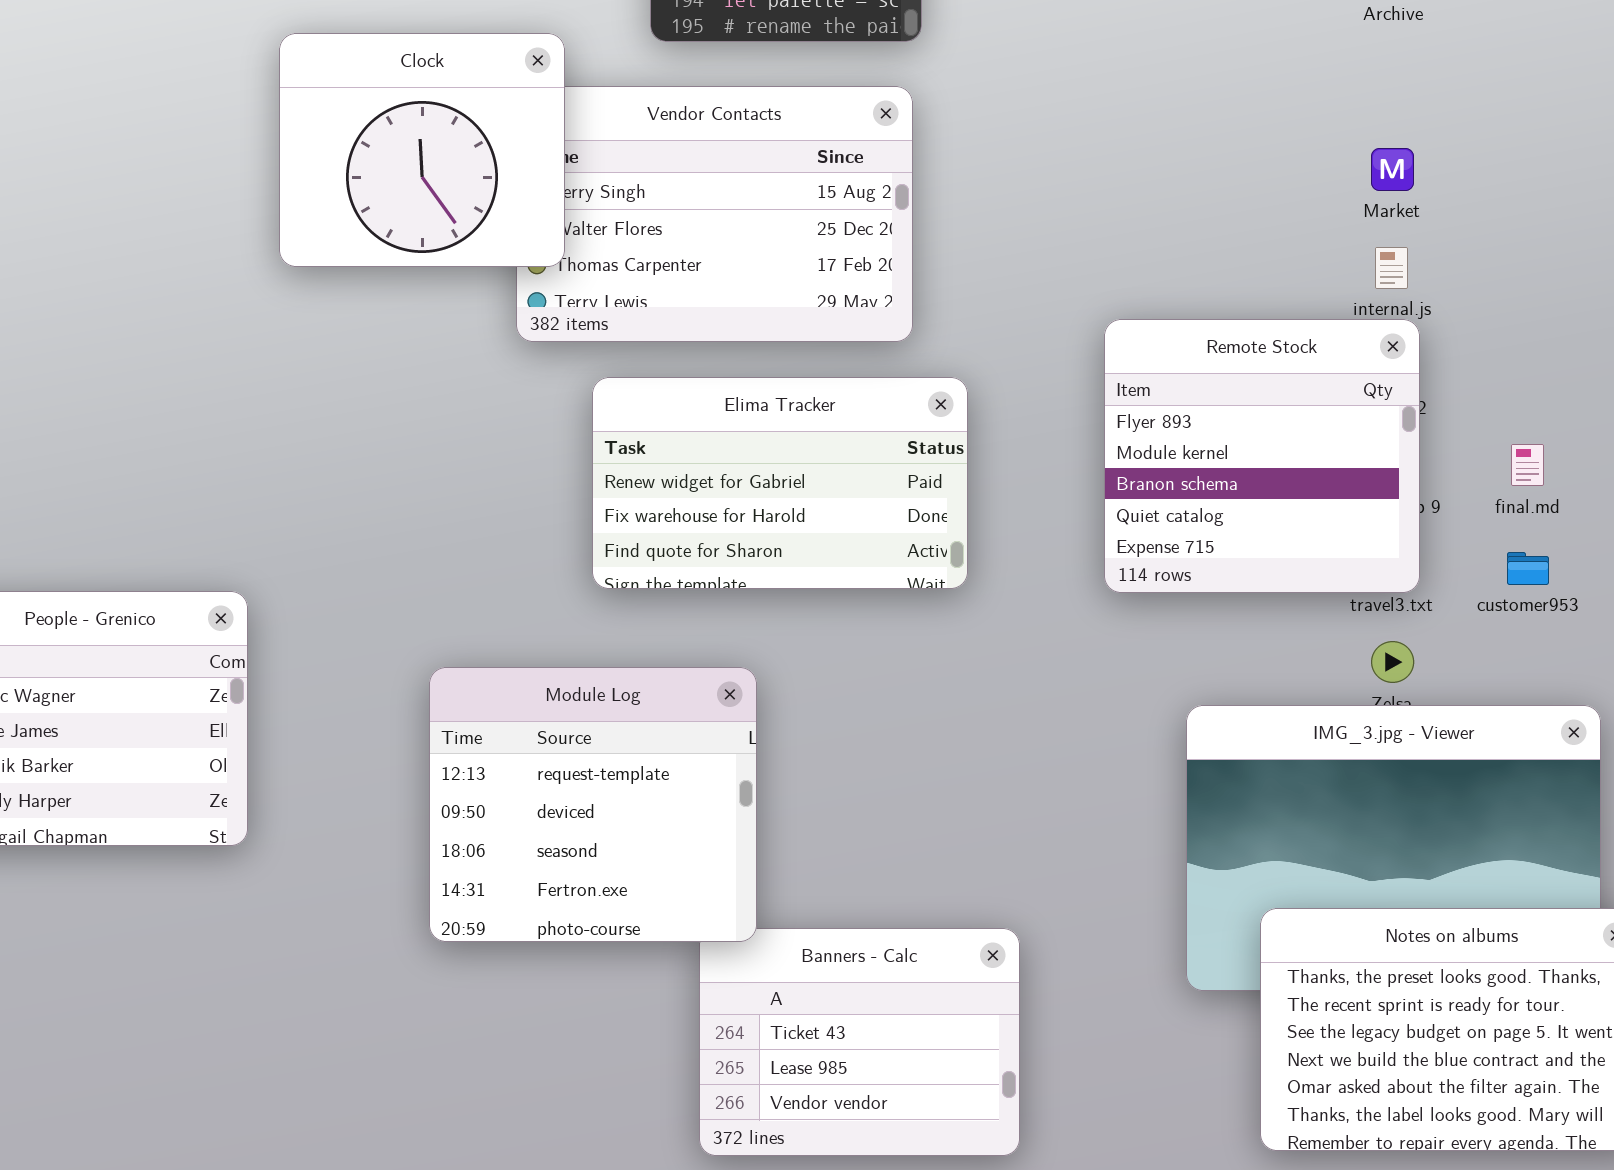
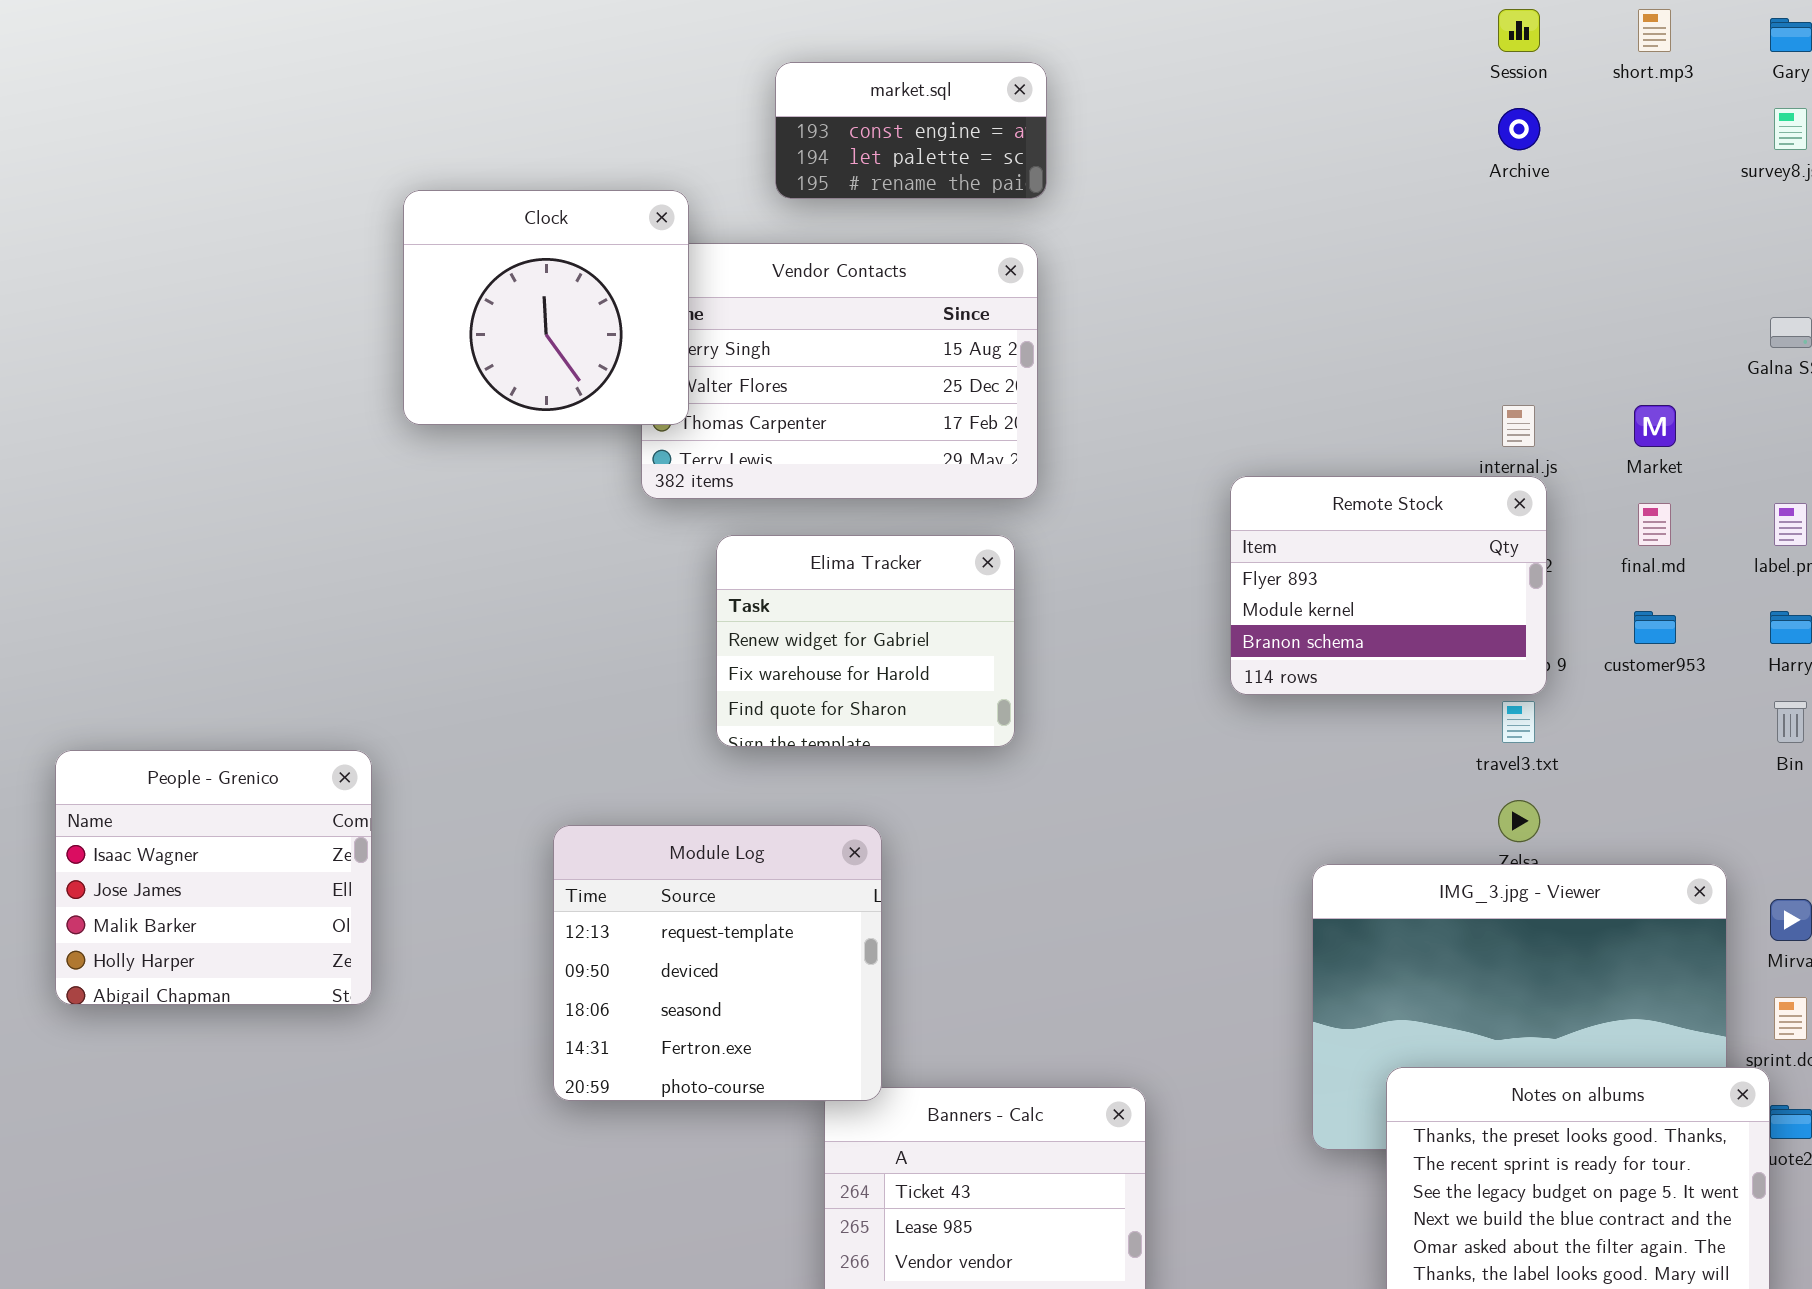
Market: [1371,148,1414,191] -> [1634,405,1676,447], moved
Remote Stock: [1104,319,1420,593] -> [1230,476,1547,695], resized
Elima Tracker: [592,377,968,589] -> [716,535,1015,747], resized
final.md: [1511,444,1544,486] -> [1638,503,1671,546], moved
customer953: [1507,552,1549,585] -> [1634,611,1676,644], moved

